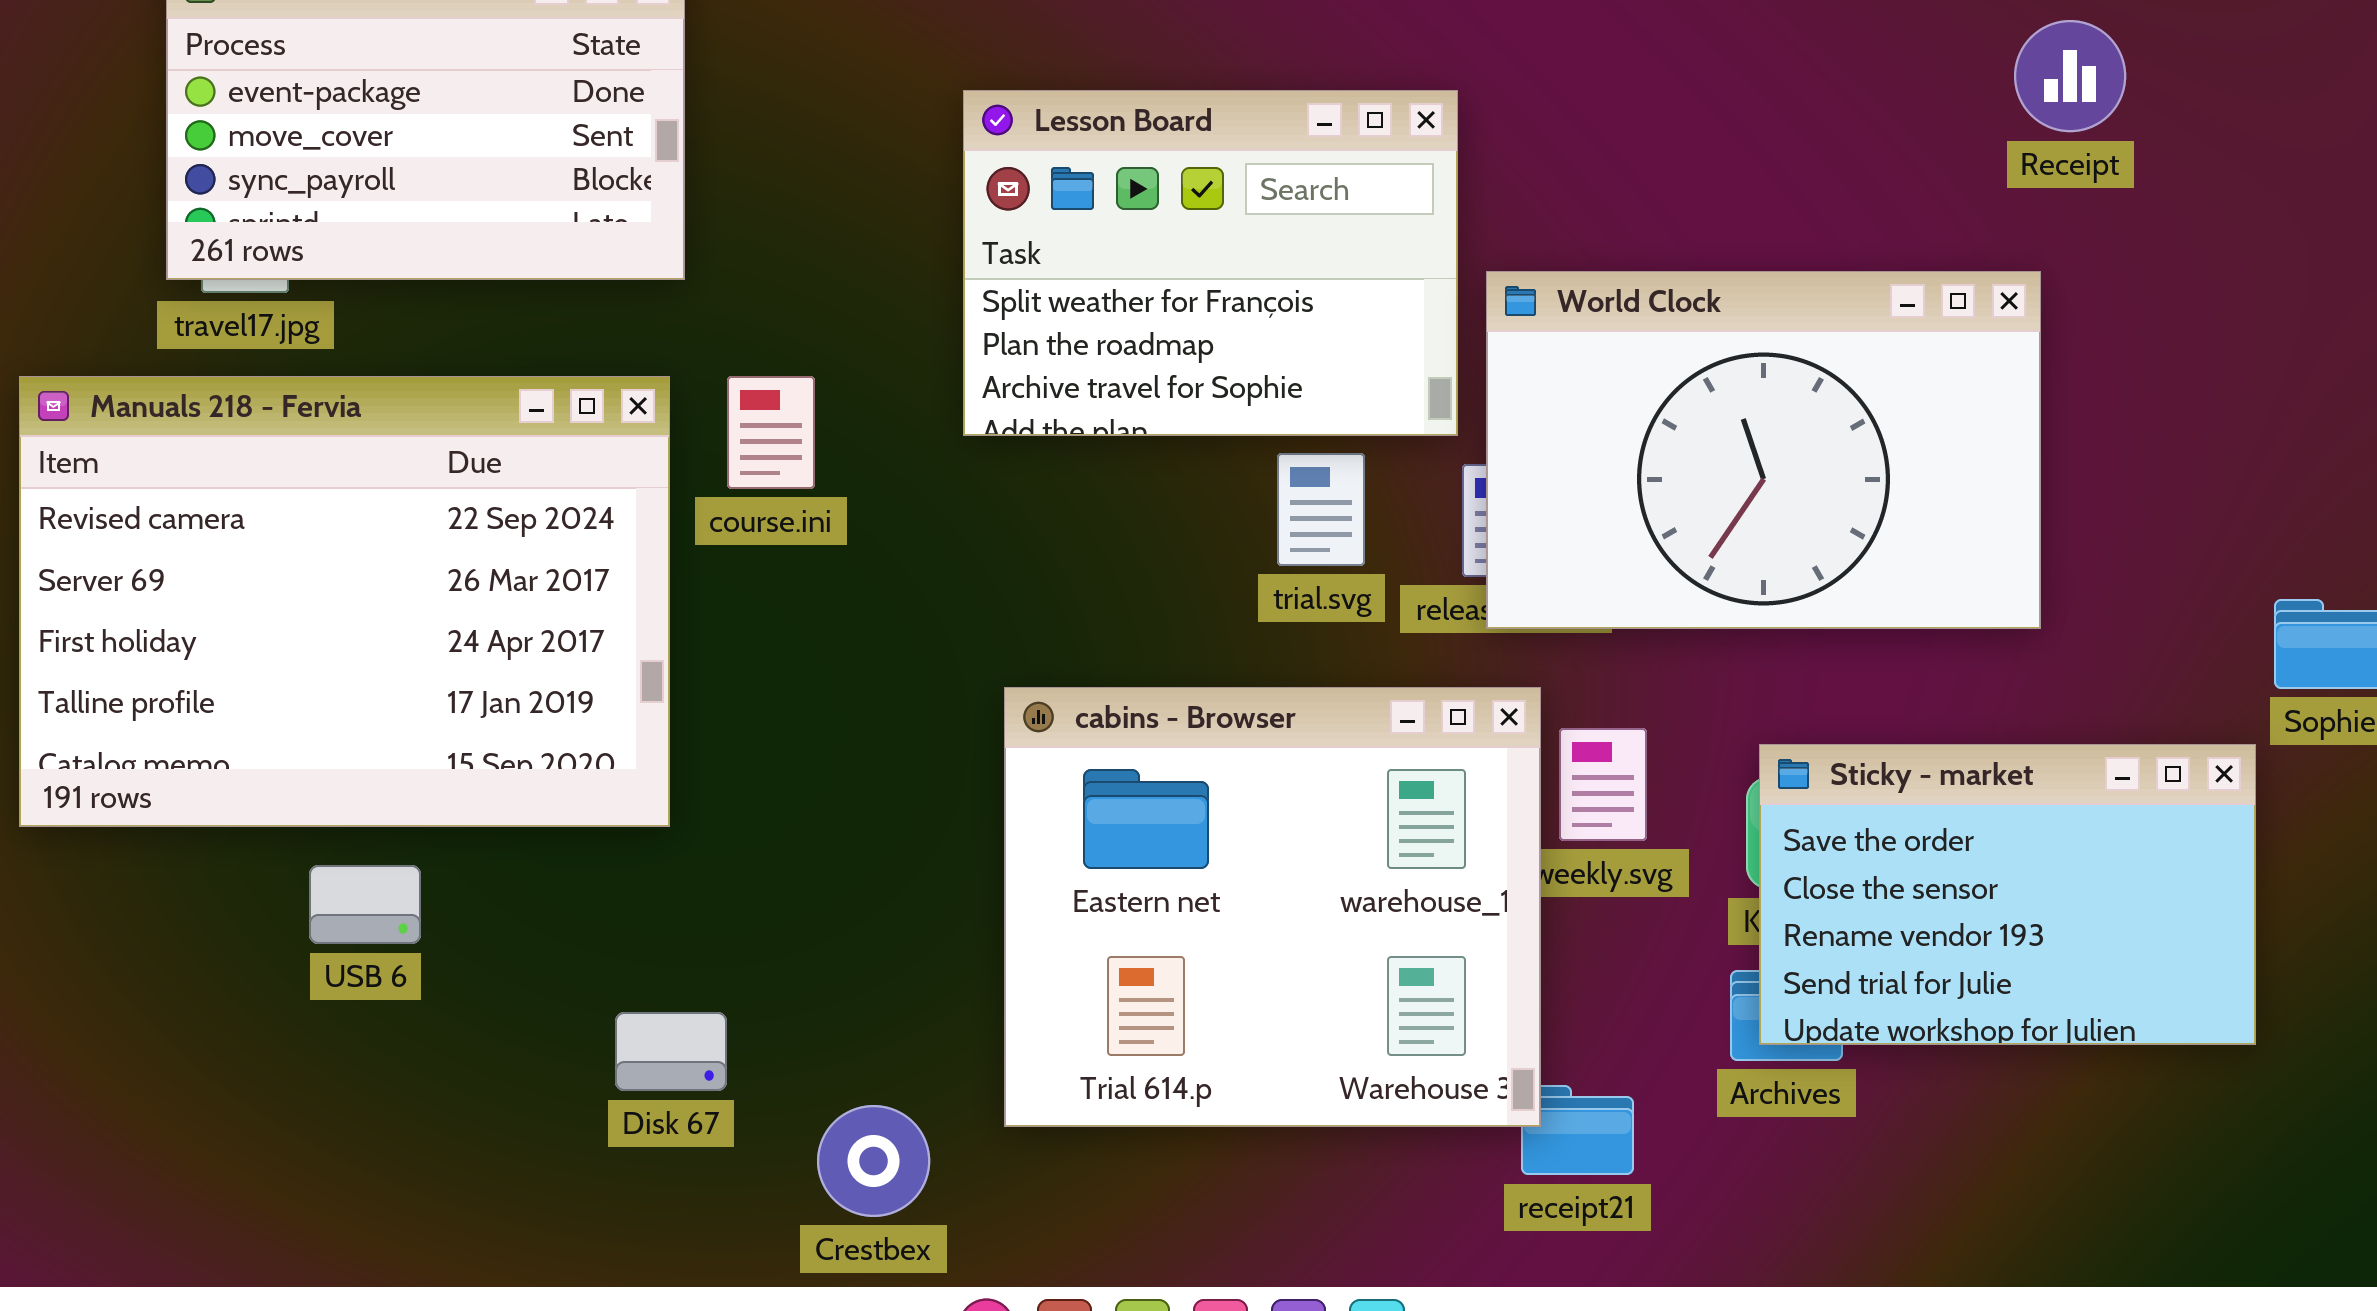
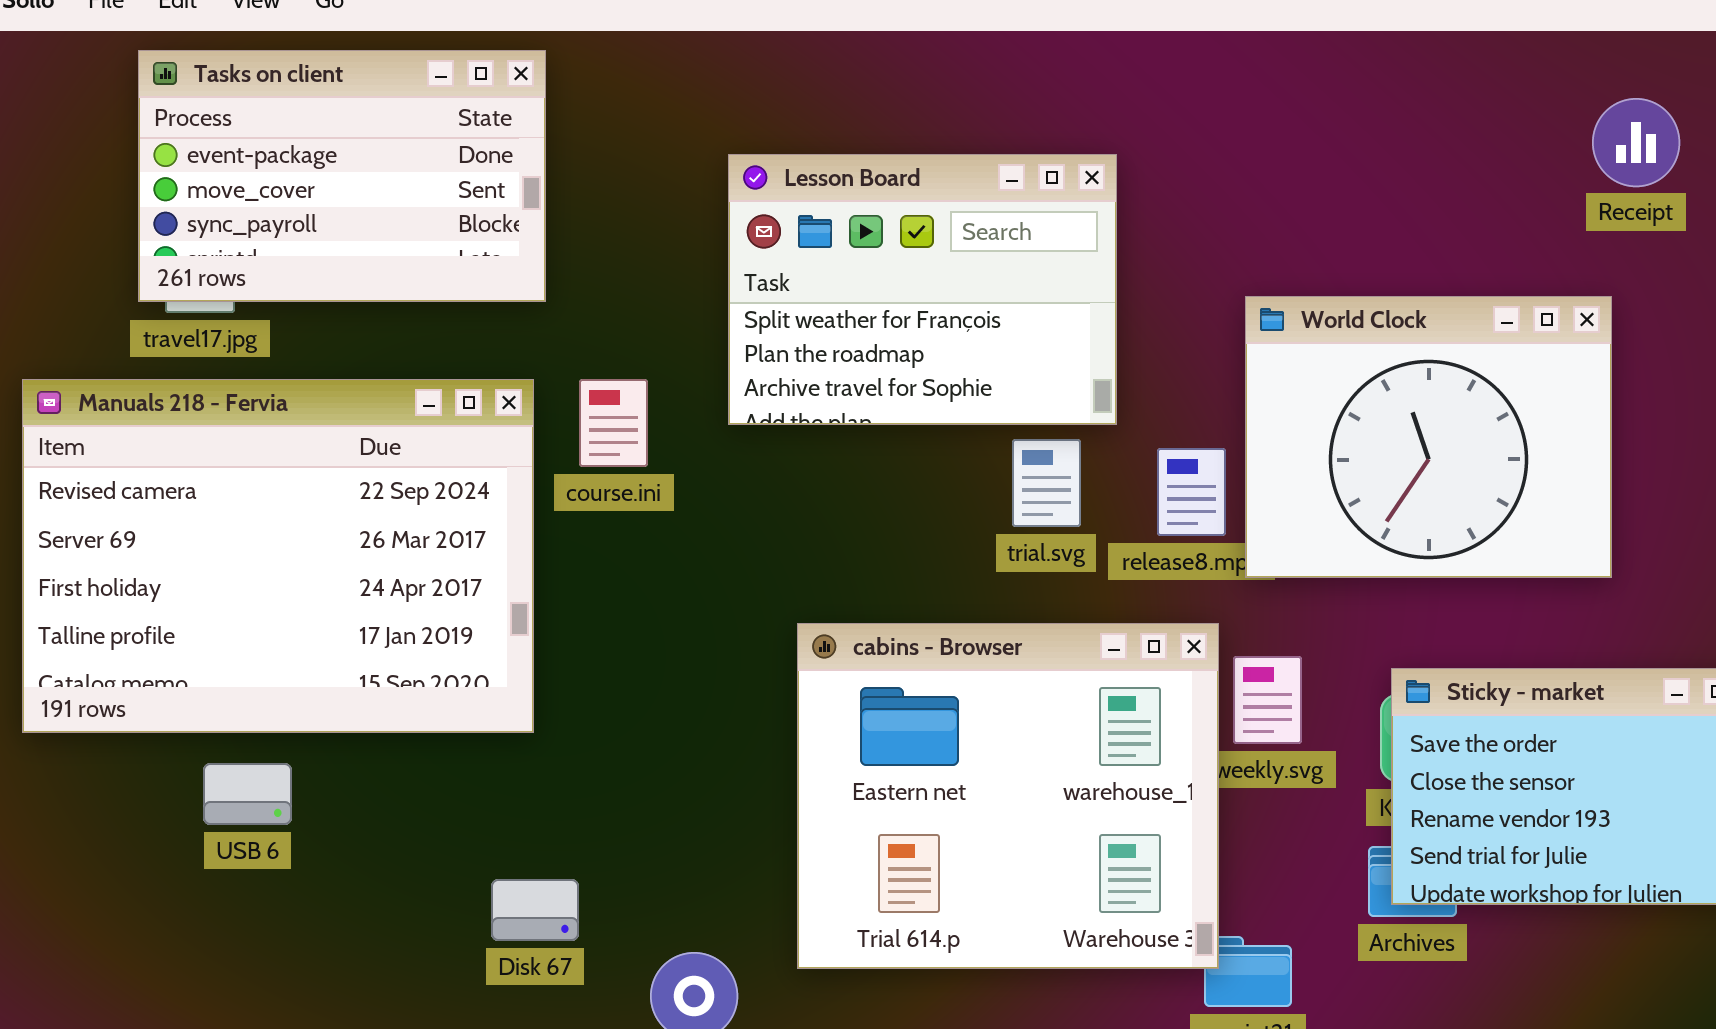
Lesson Board: [963,90,1458,436] -> [728,154,1117,425], moved
World Clock: [1486,271,2041,629] -> [1245,296,1612,578], resized
USB 6: [309,865,421,944] -> [203,763,292,825], moved

